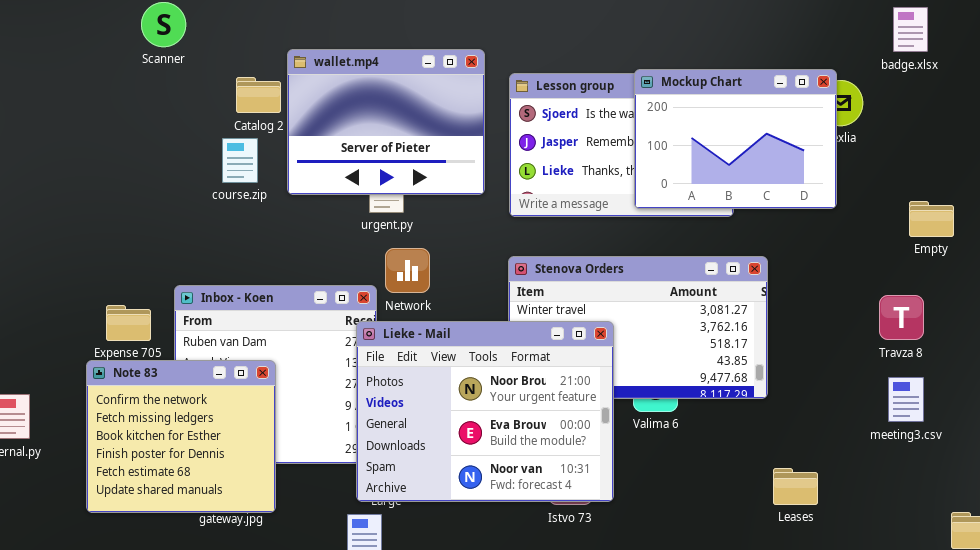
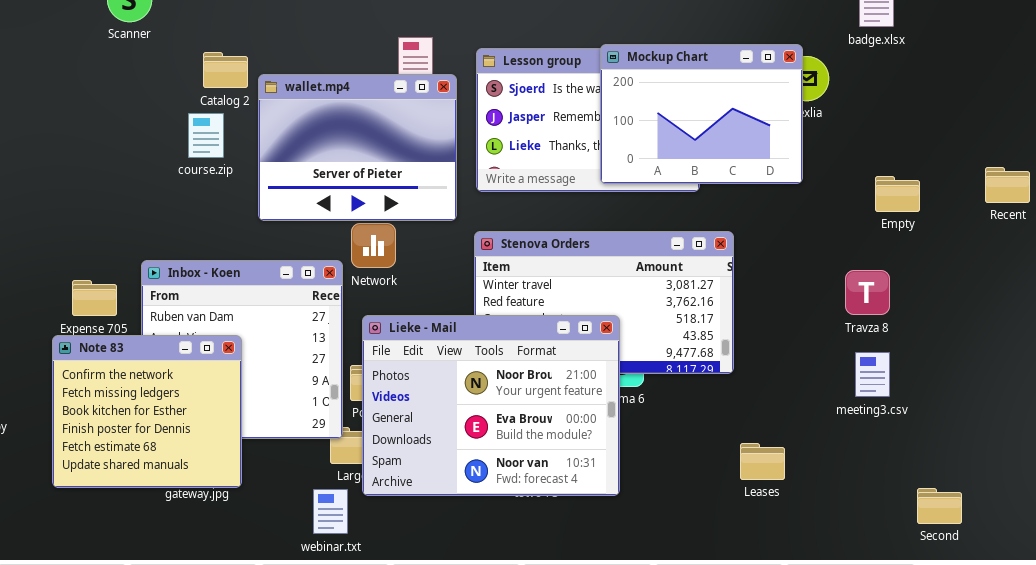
wallet.mp4: [287,49,485,195] -> [258,74,457,221], moved
Lieke - Mail: [356,321,614,502] -> [362,315,620,496], moved

